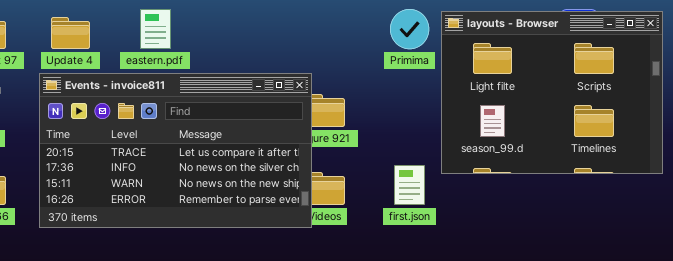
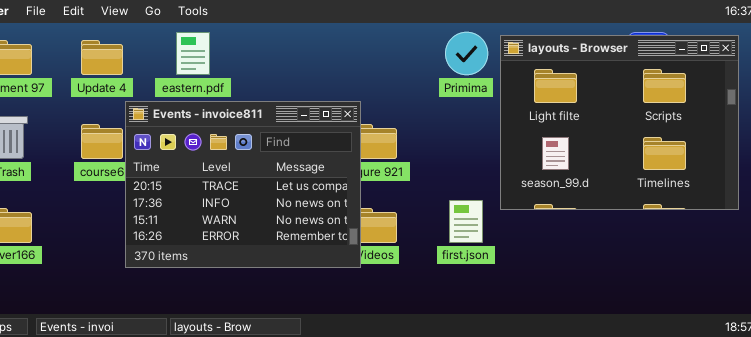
Events - invoice811: [39,73,312,228] -> [125,101,361,268], resized

